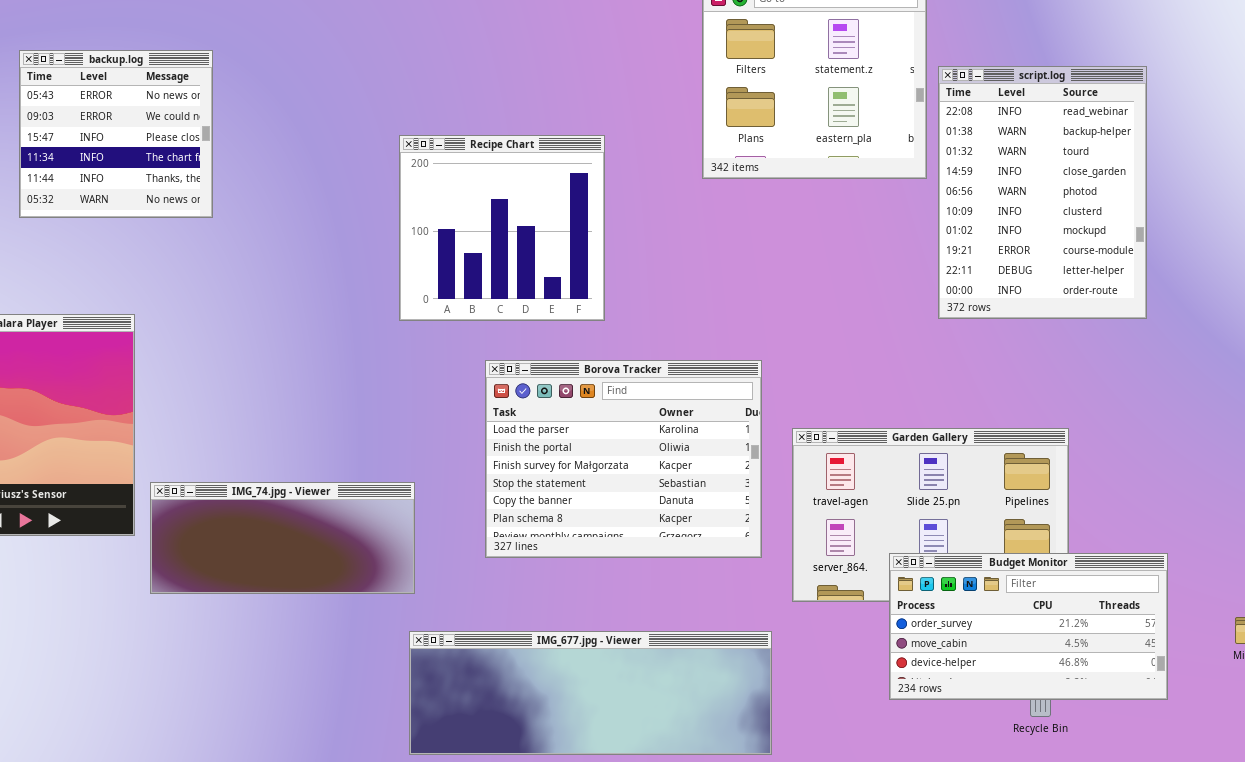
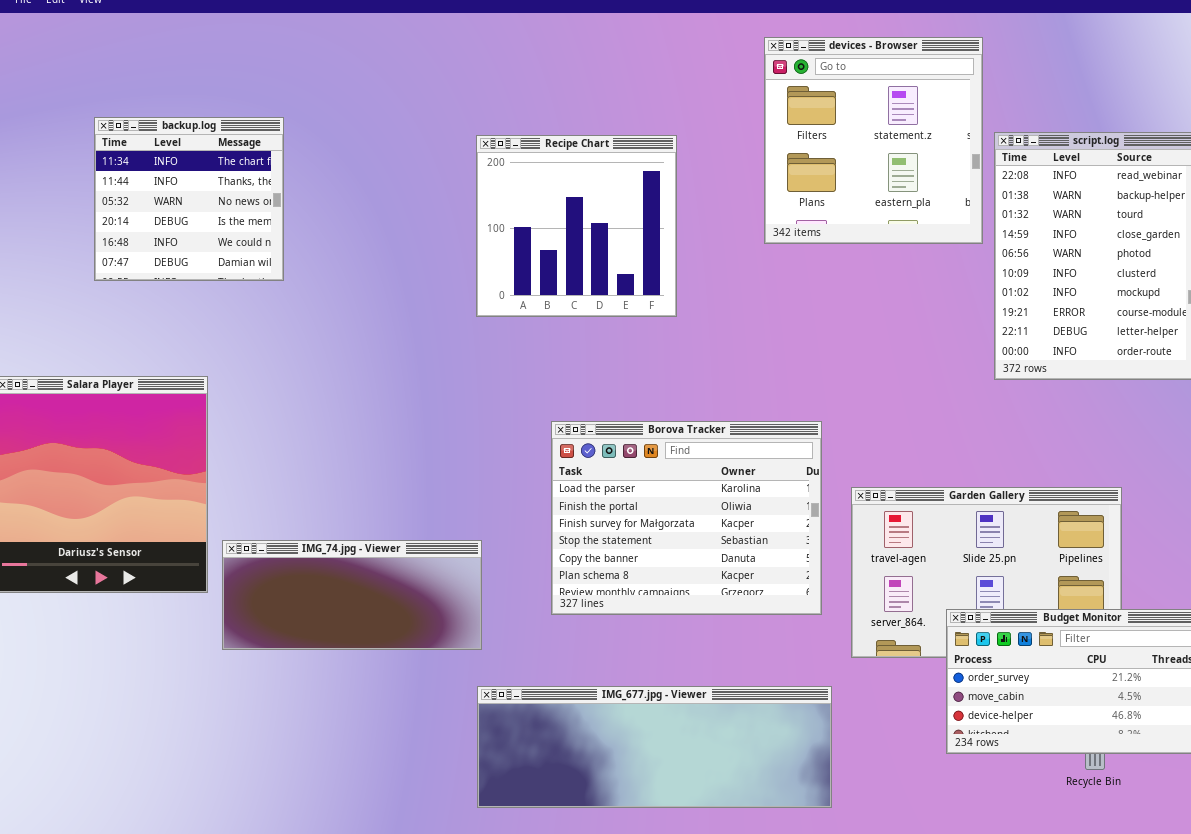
backup.log: [19,50,213,218] -> [94,117,284,281], scrolled down 3 rows
Recipe Chart: [399,135,605,321] -> [476,135,677,317], moved

